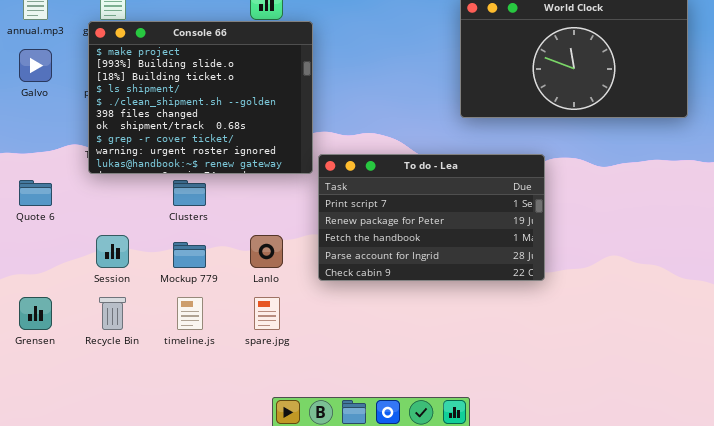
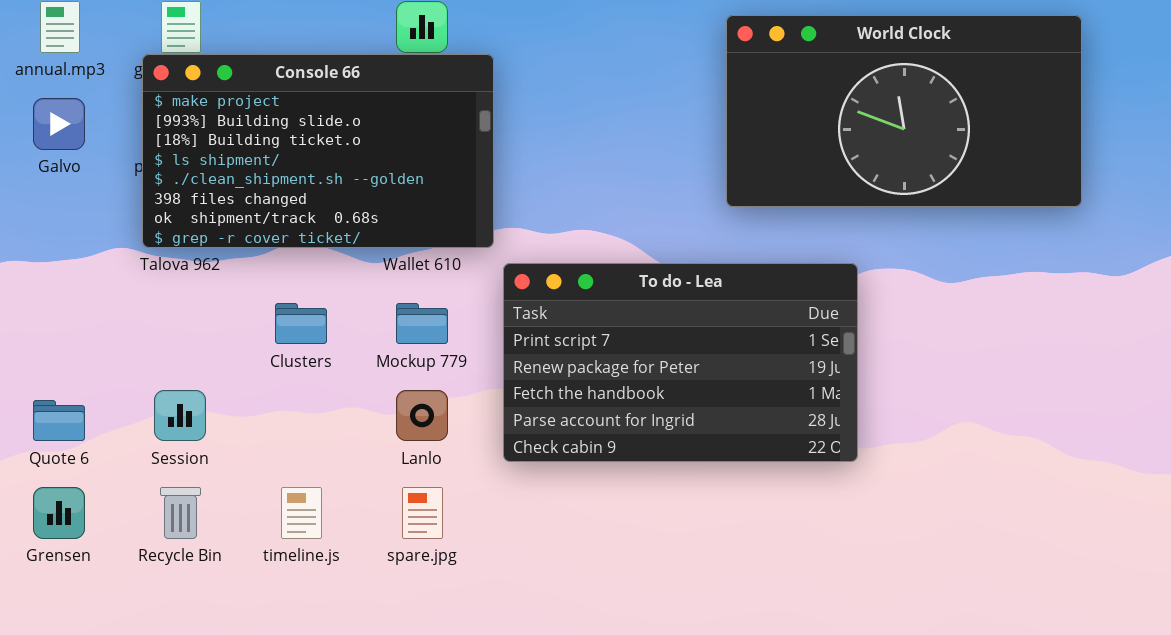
Console 66: [88,21,313,174] -> [142,54,494,248], resized
Quote 6: [19,180,52,206] -> [33,400,85,441], moved
Mockup 779: [173,242,206,268] -> [396,303,448,344], moved

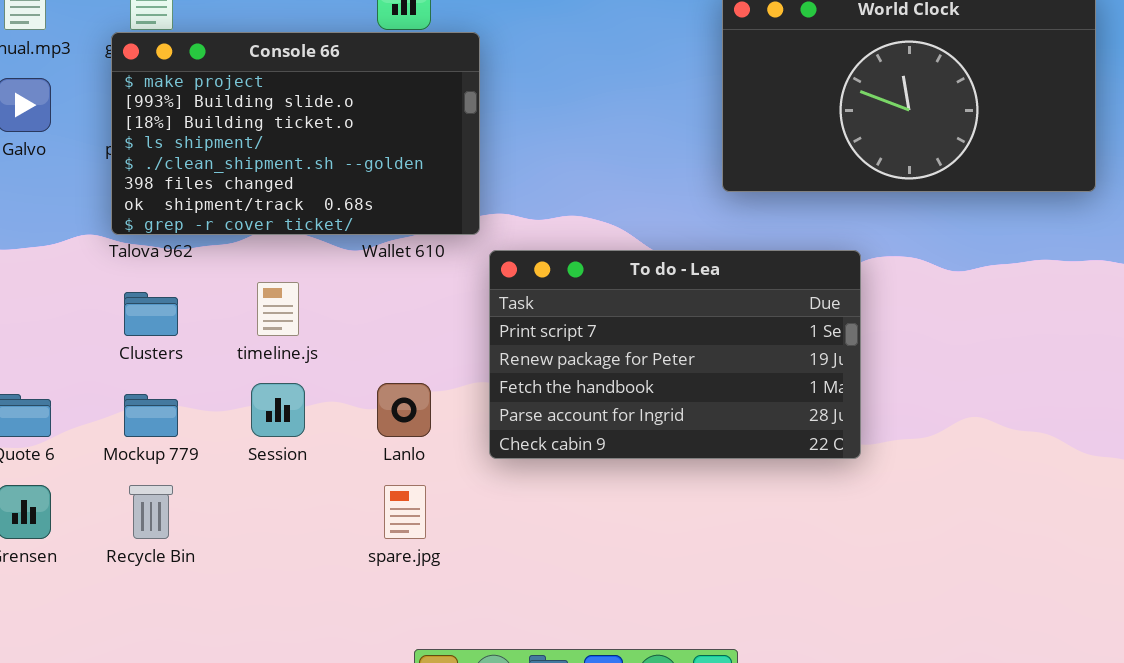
Clusters: [275,303,327,344] -> [124,292,178,336], moved
Mockup 779: [396,303,448,344] -> [124,394,178,437], moved
Session: [154,390,206,441] -> [251,383,305,437], moved
timeline.js: [281,487,322,539] -> [257,282,299,336], moved

